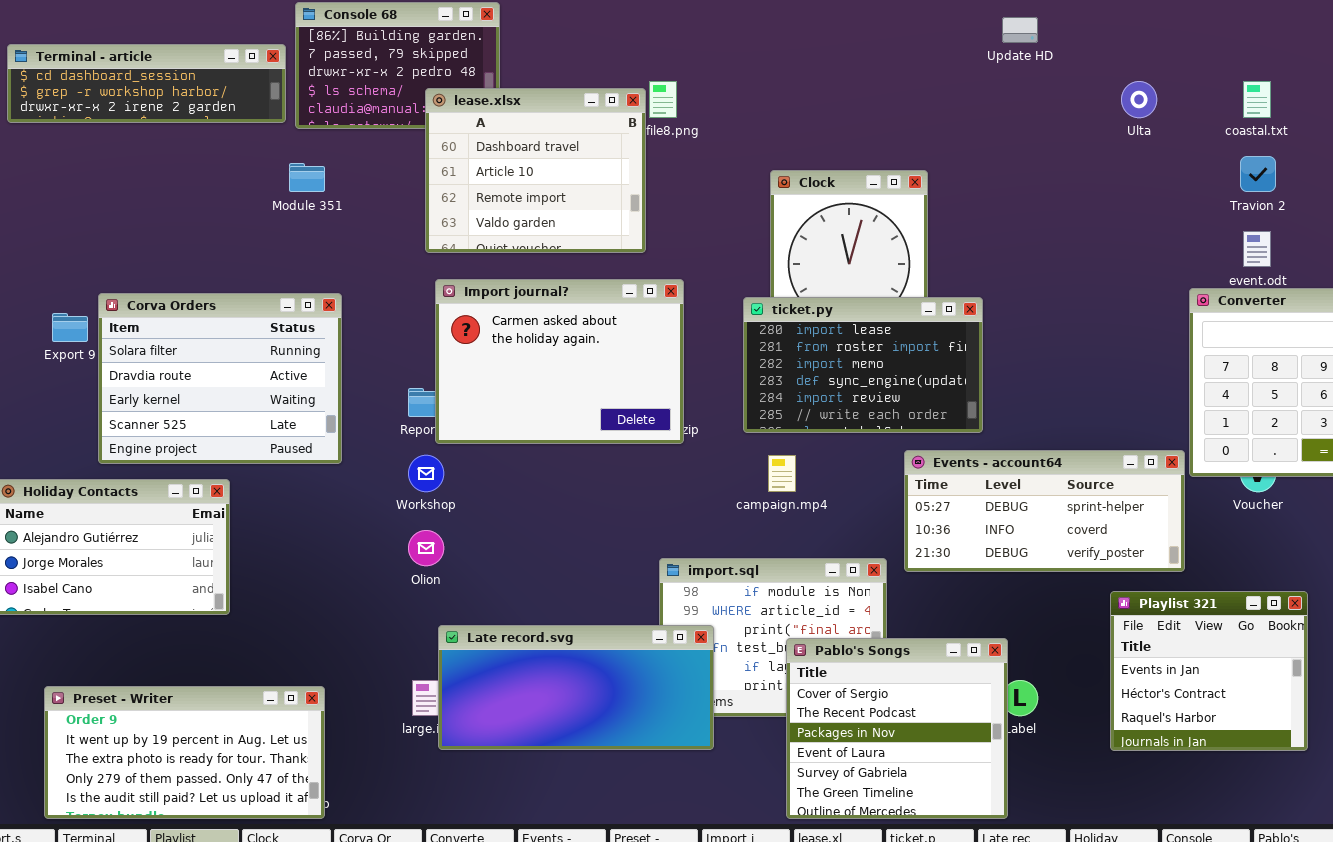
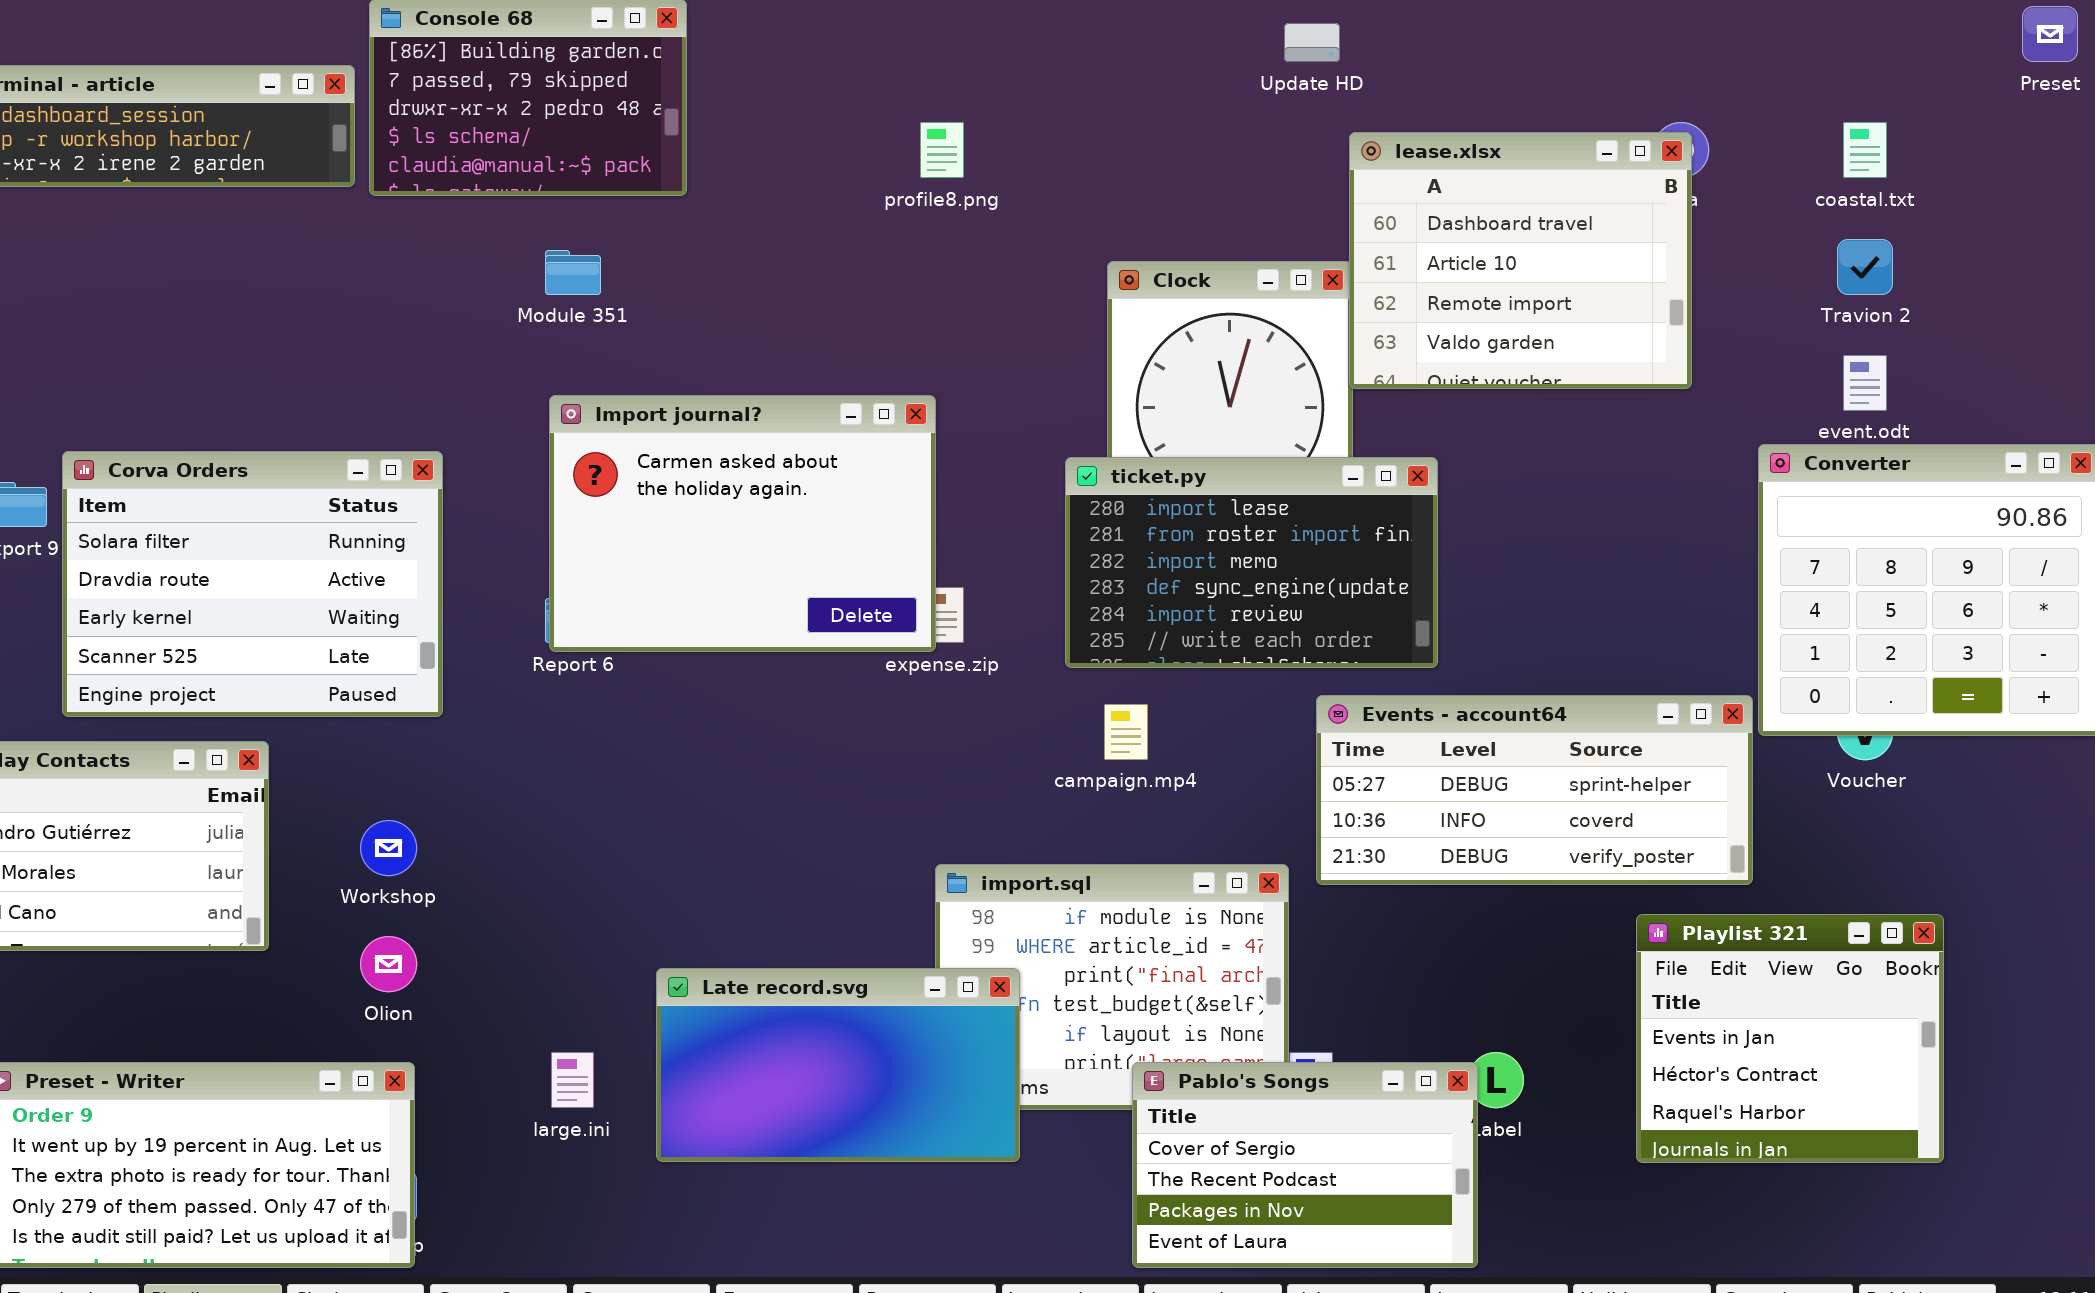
Update HD: [1002,17,1038,43] -> [1284,23,1340,62], moved
lease.xlsx: [425,88,646,253] -> [1349,132,1692,389], moved
Module 351: [289,163,325,192] -> [545,250,601,295], moved
Import journal?: [435,279,684,444] -> [549,395,936,652], moved
Workshop: [408,455,444,492] -> [360,820,417,876], moved
Olion: [408,530,444,566] -> [360,936,417,992], moved
Late record.svg: [438,625,714,750] -> [656,968,1020,1162], resized
Pablo's Songs: [786,638,1008,819] -> [1132,1062,1478,1268], resized

